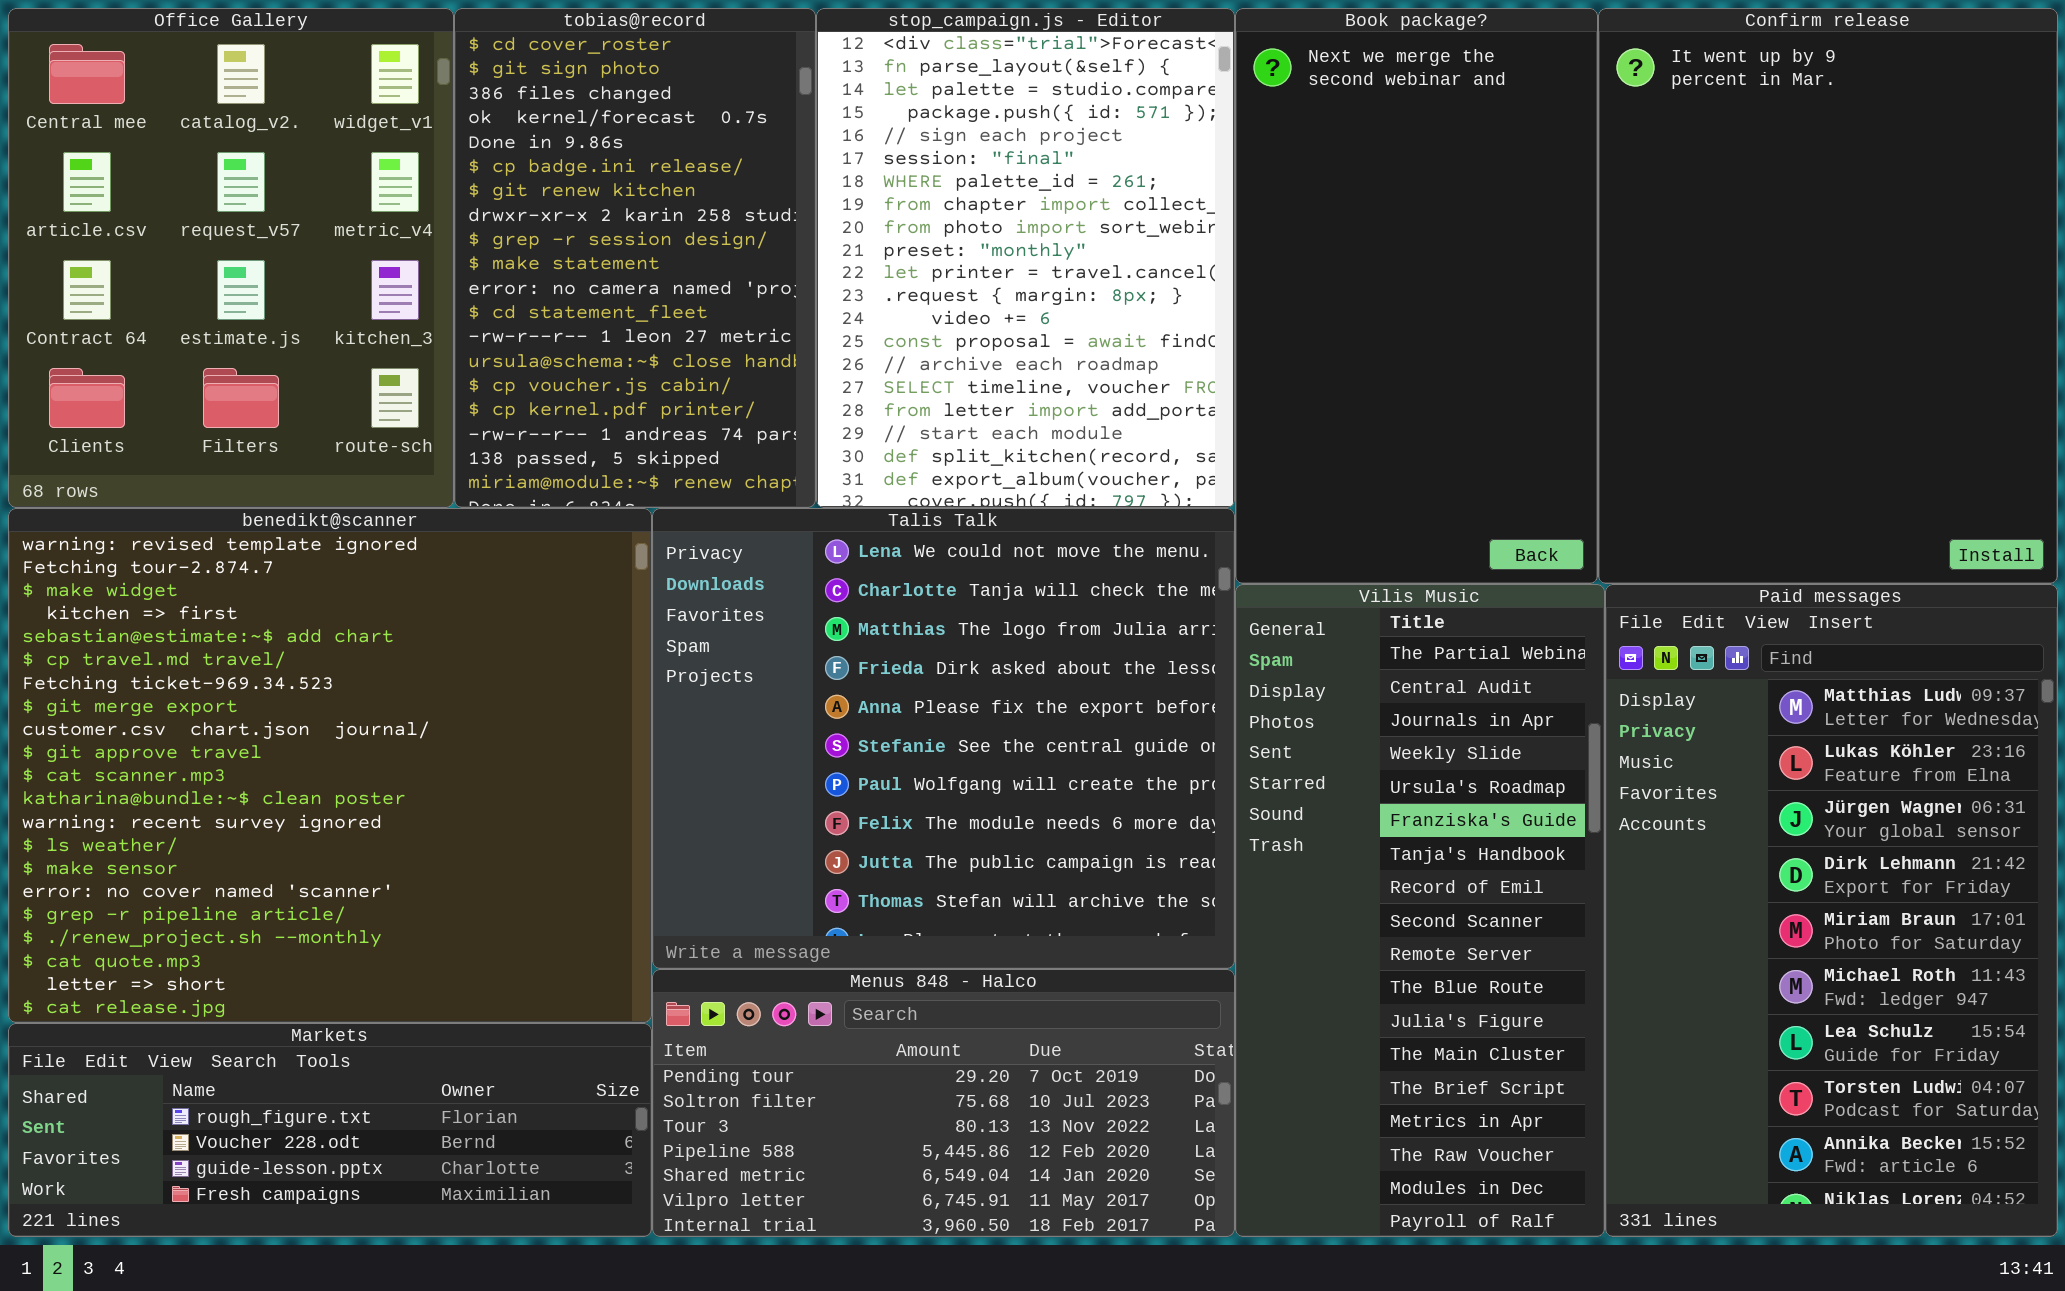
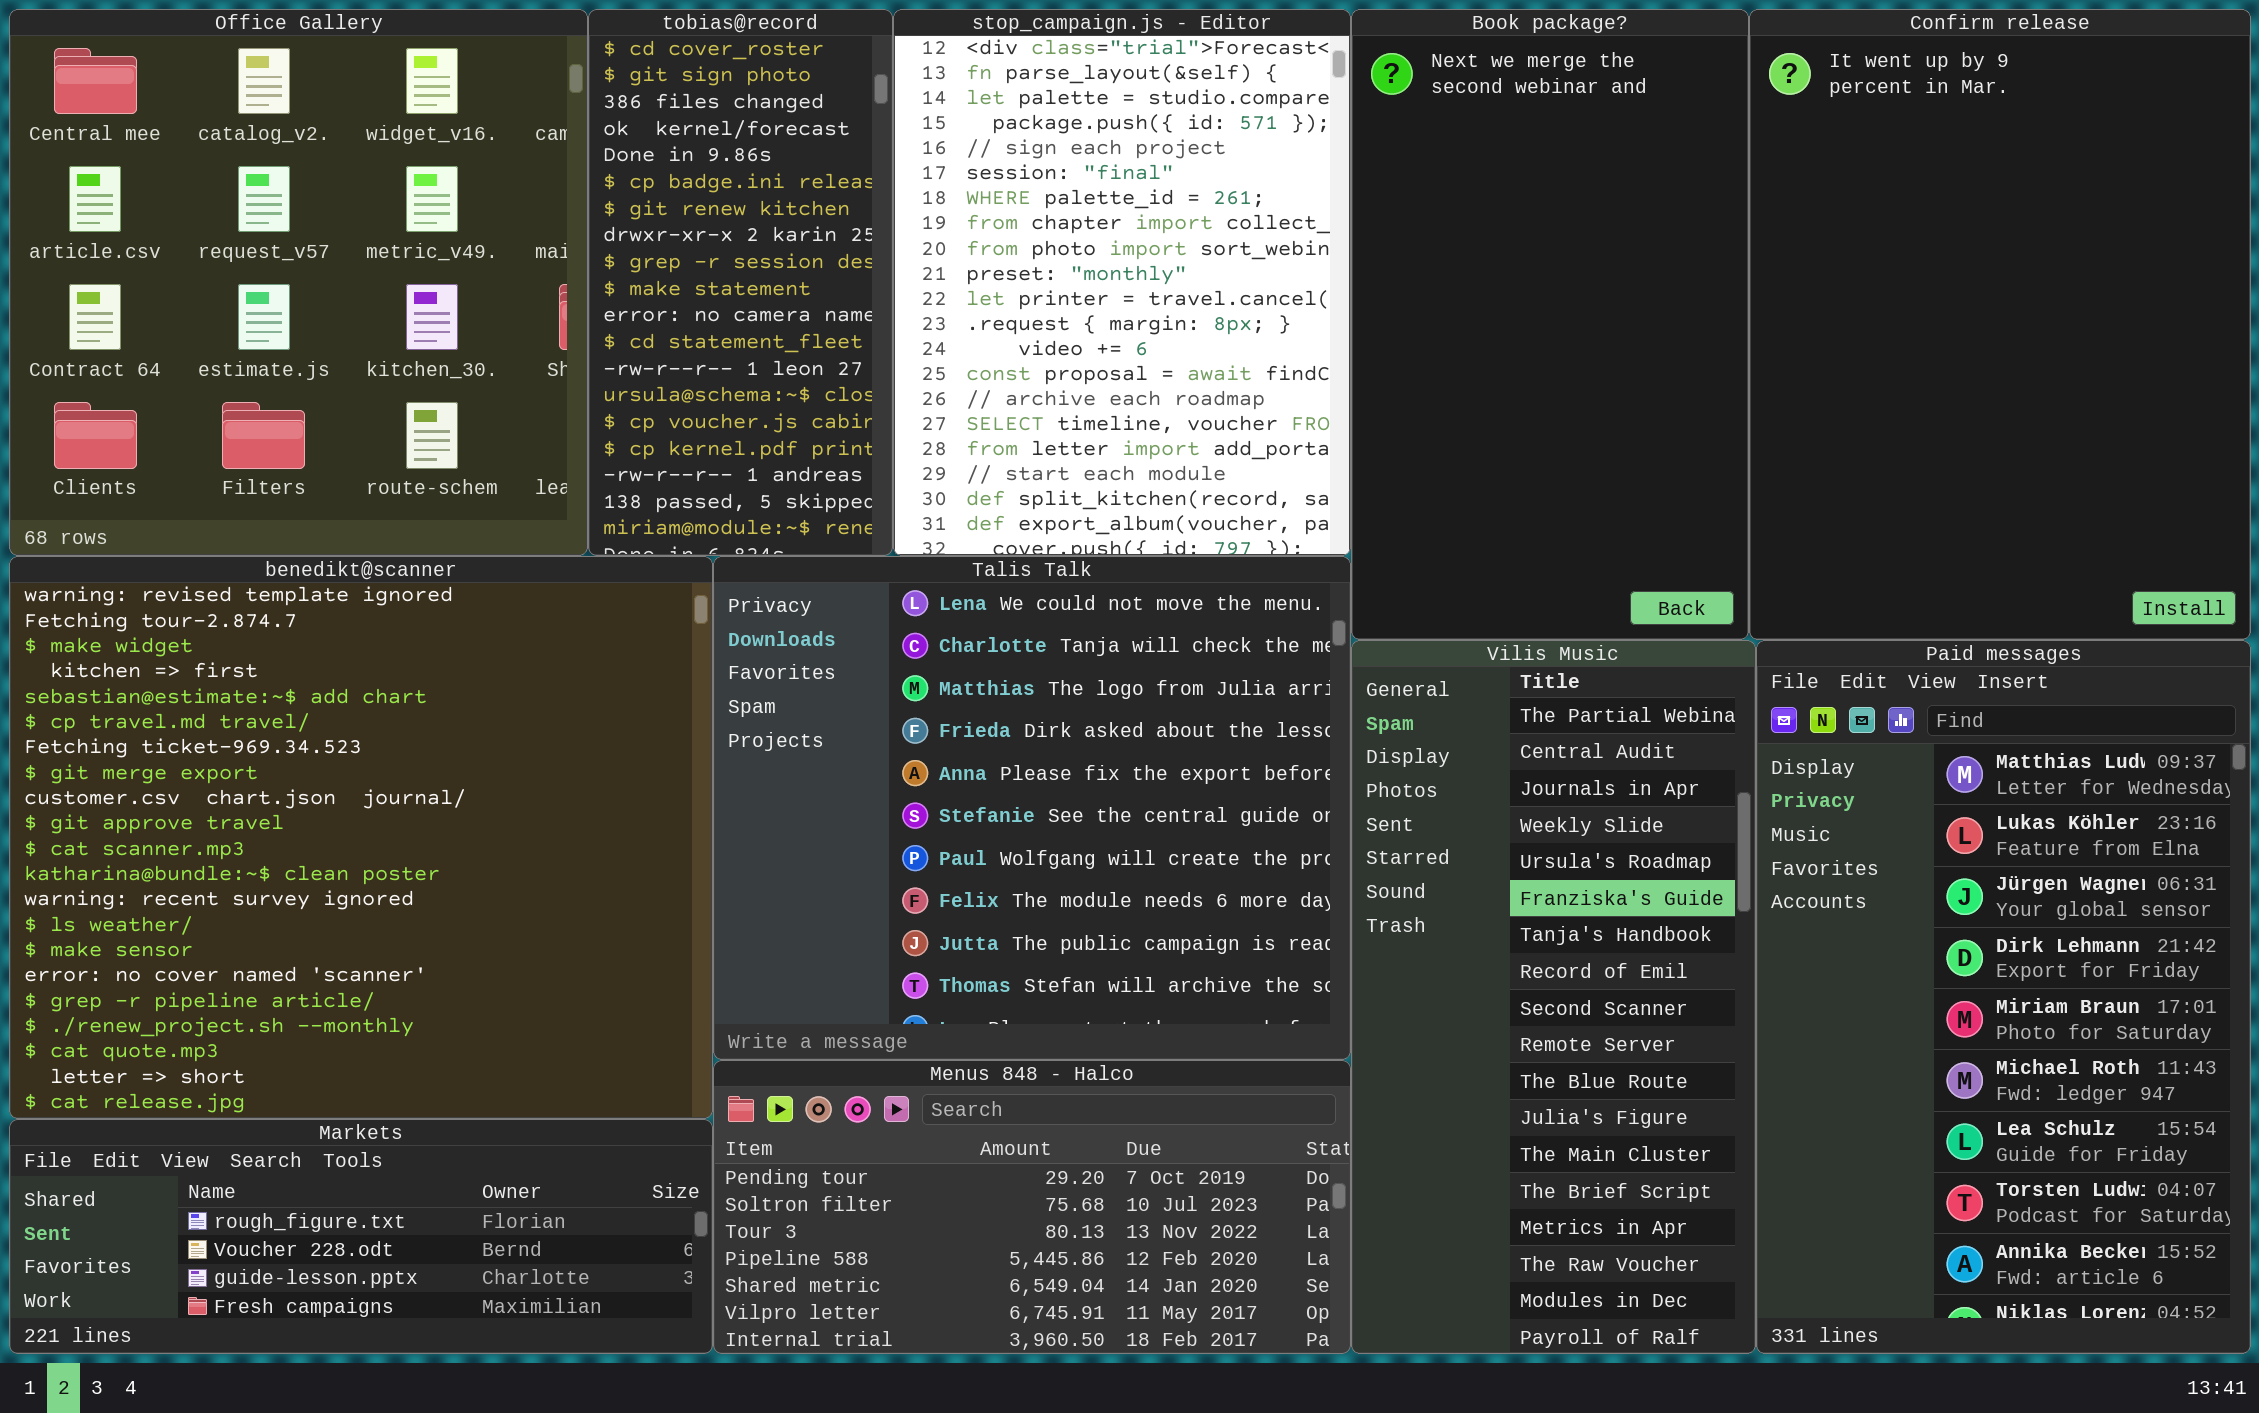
Office Gallery: [8,8,454,508] -> [9,9,588,556], resized
tobias@record: [454,8,816,508] -> [588,9,893,556], resized

